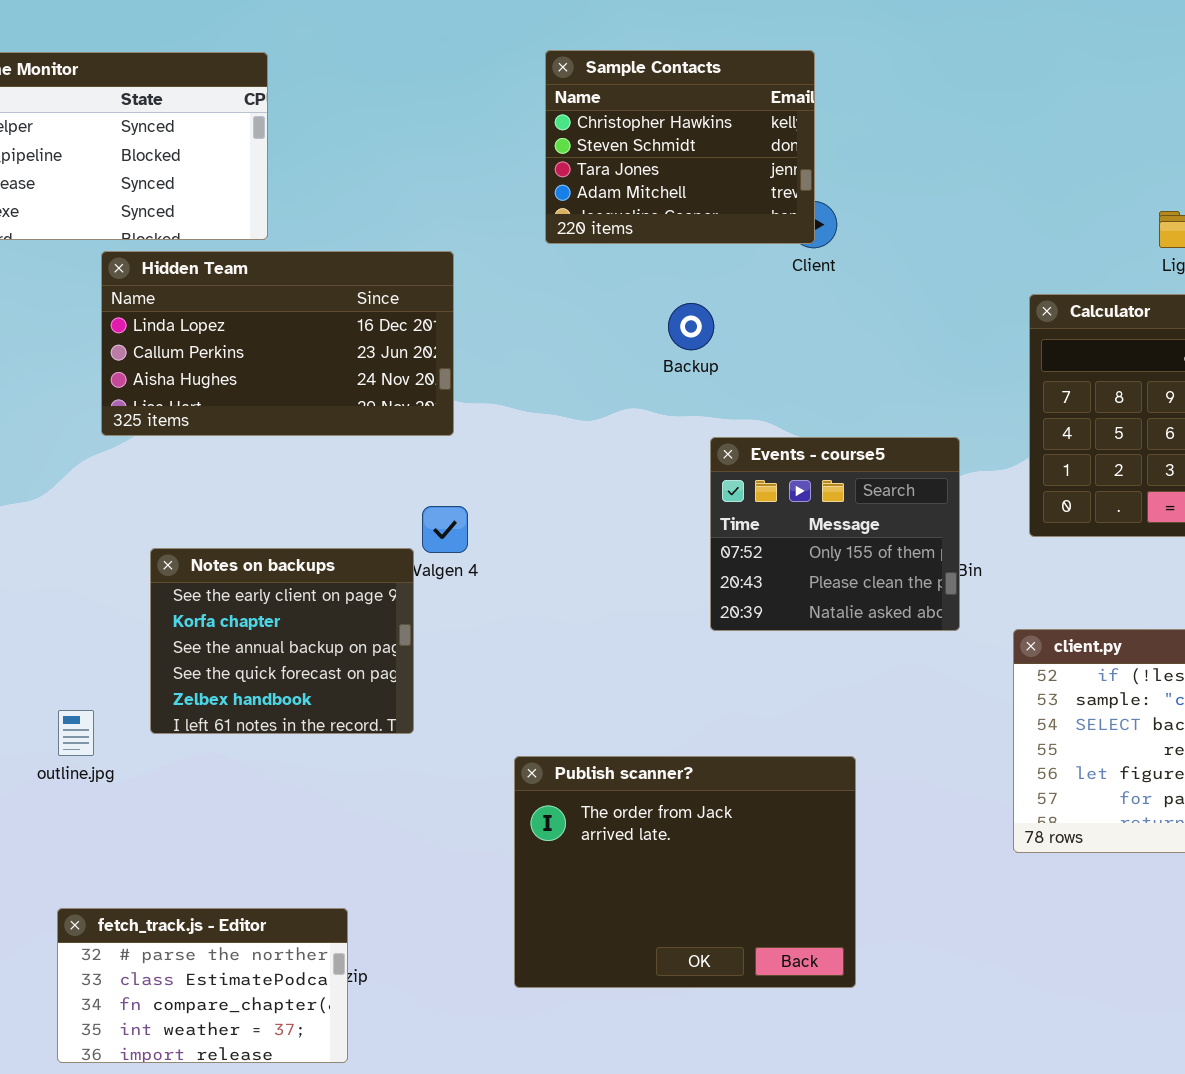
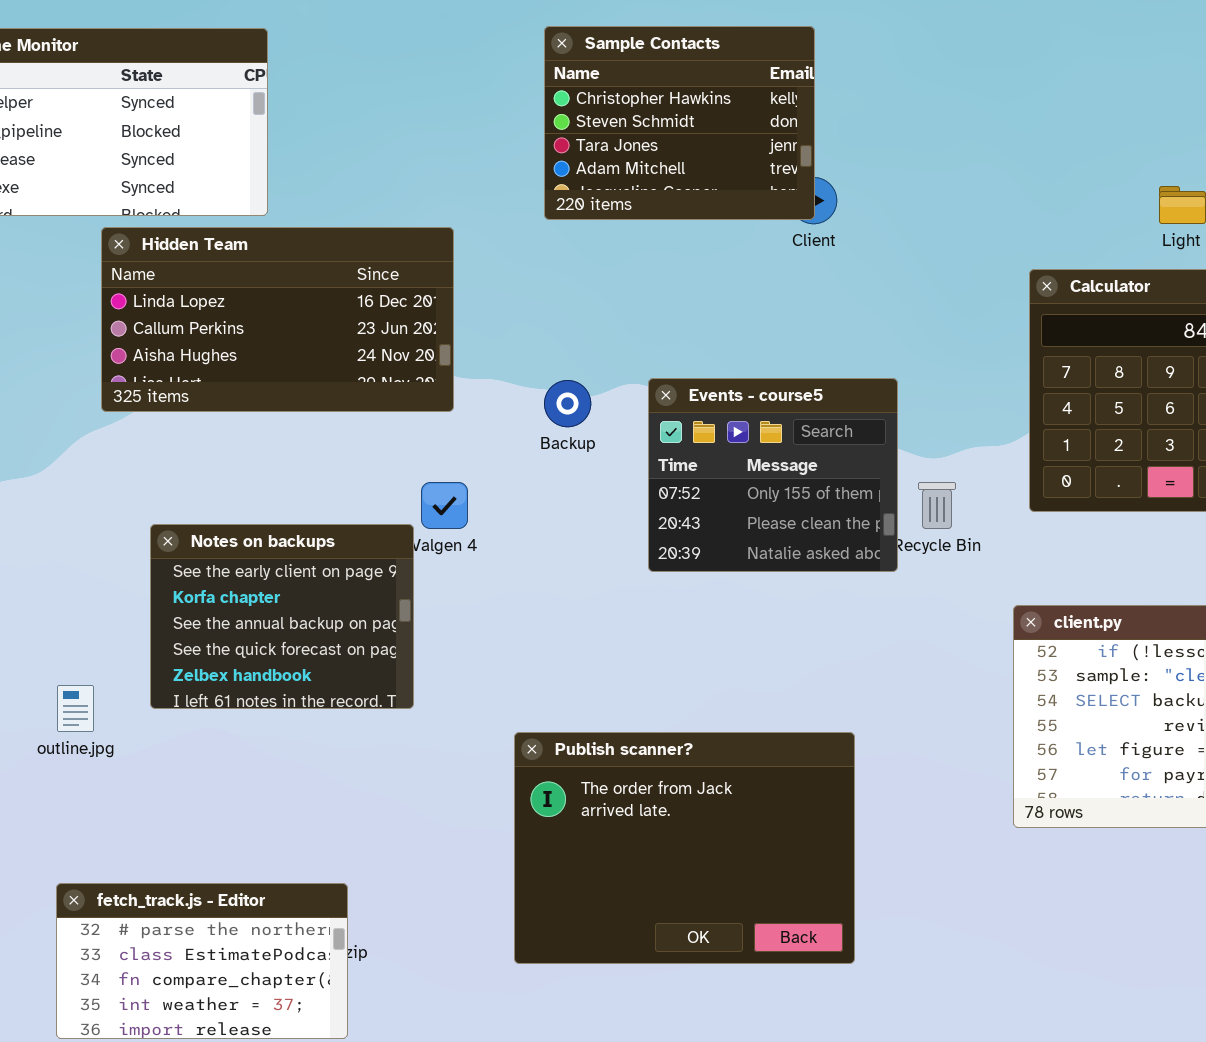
Backup: [668,303,714,350] -> [544,380,591,427], moved
Events - course5: [710,437,960,631] -> [648,378,898,572], moved

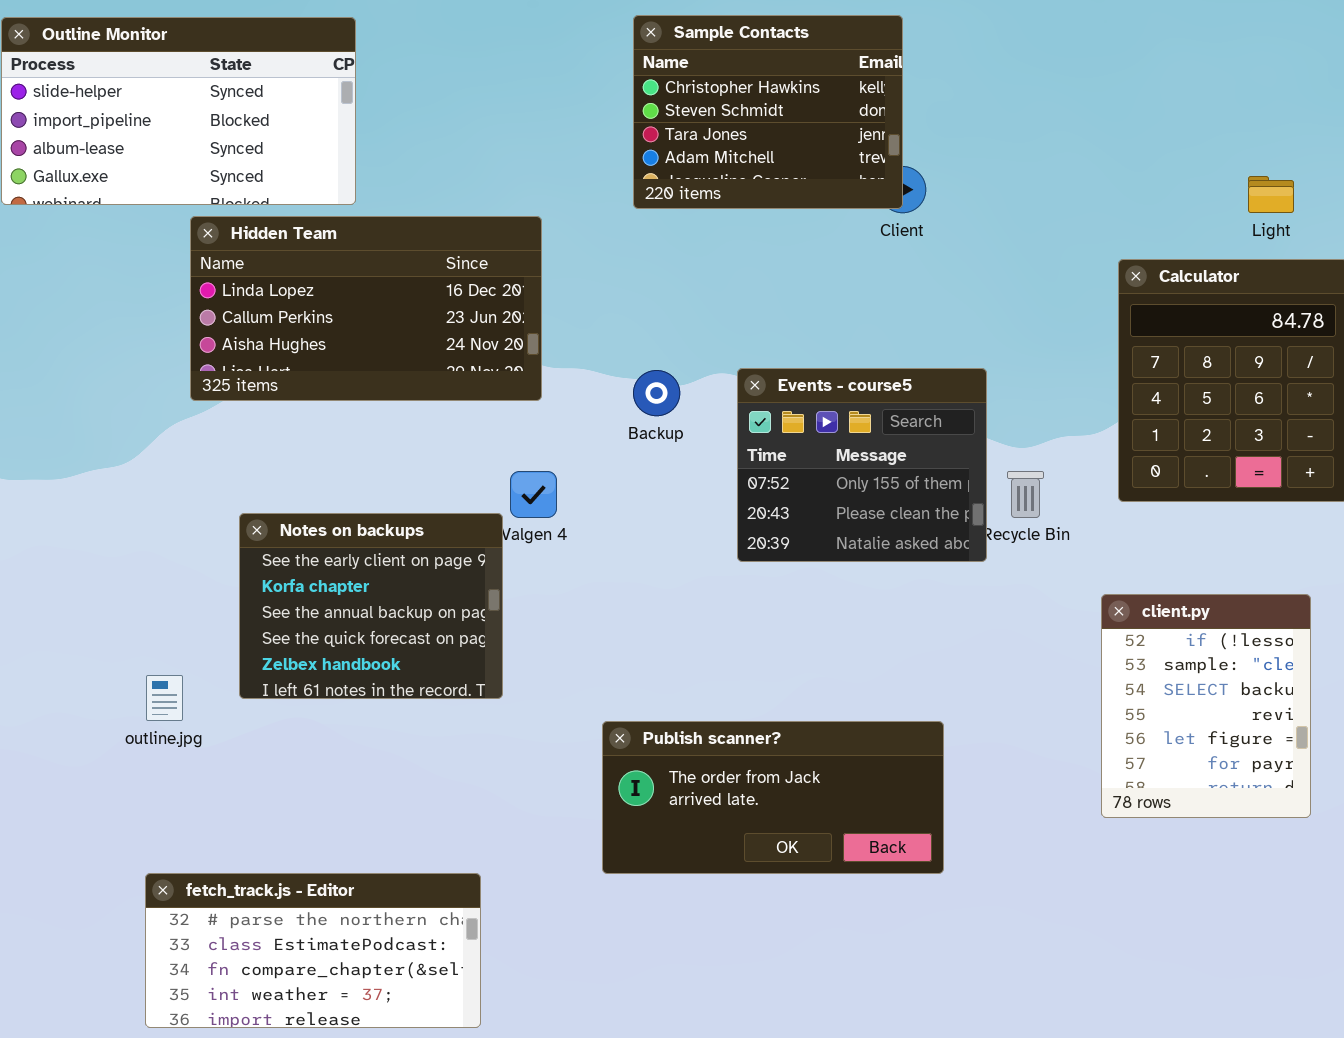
Publish scanner?: [514,732,855,964] -> [602,721,944,874], resized
fetch_track.js - Editor: [56,883,348,1039] -> [145,873,481,1028], resized

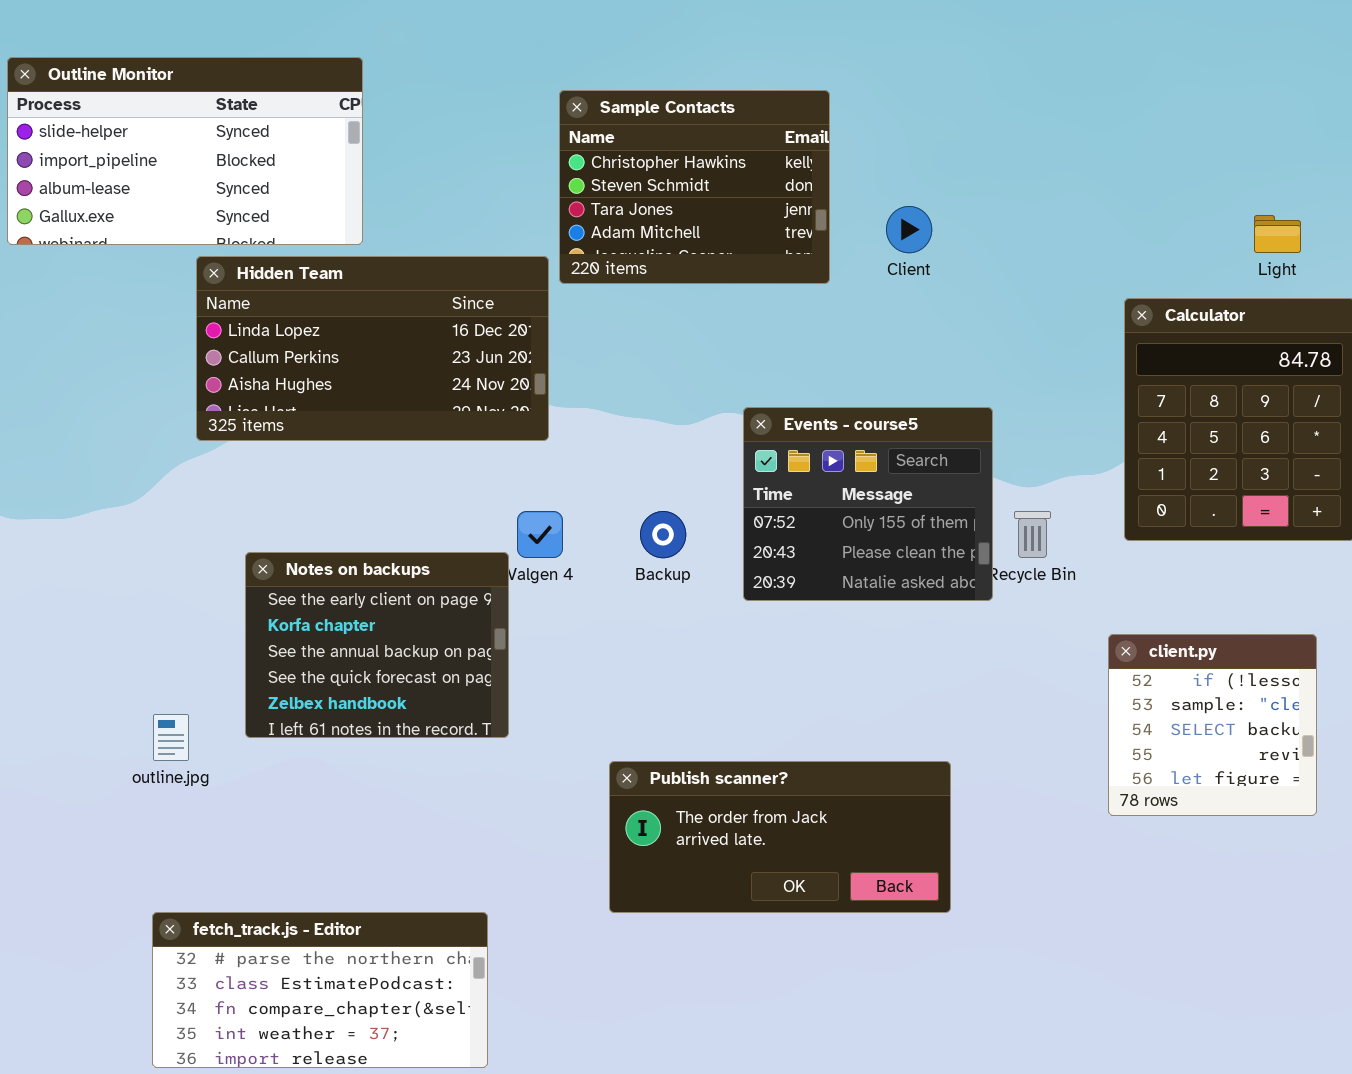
Sample Contacts: [633,15,903,209] -> [559,90,830,284], moved
Backup: [633,370,680,416] -> [640,511,686,558], moved
client.py: [1101,594,1311,818] -> [1108,634,1317,816], resized

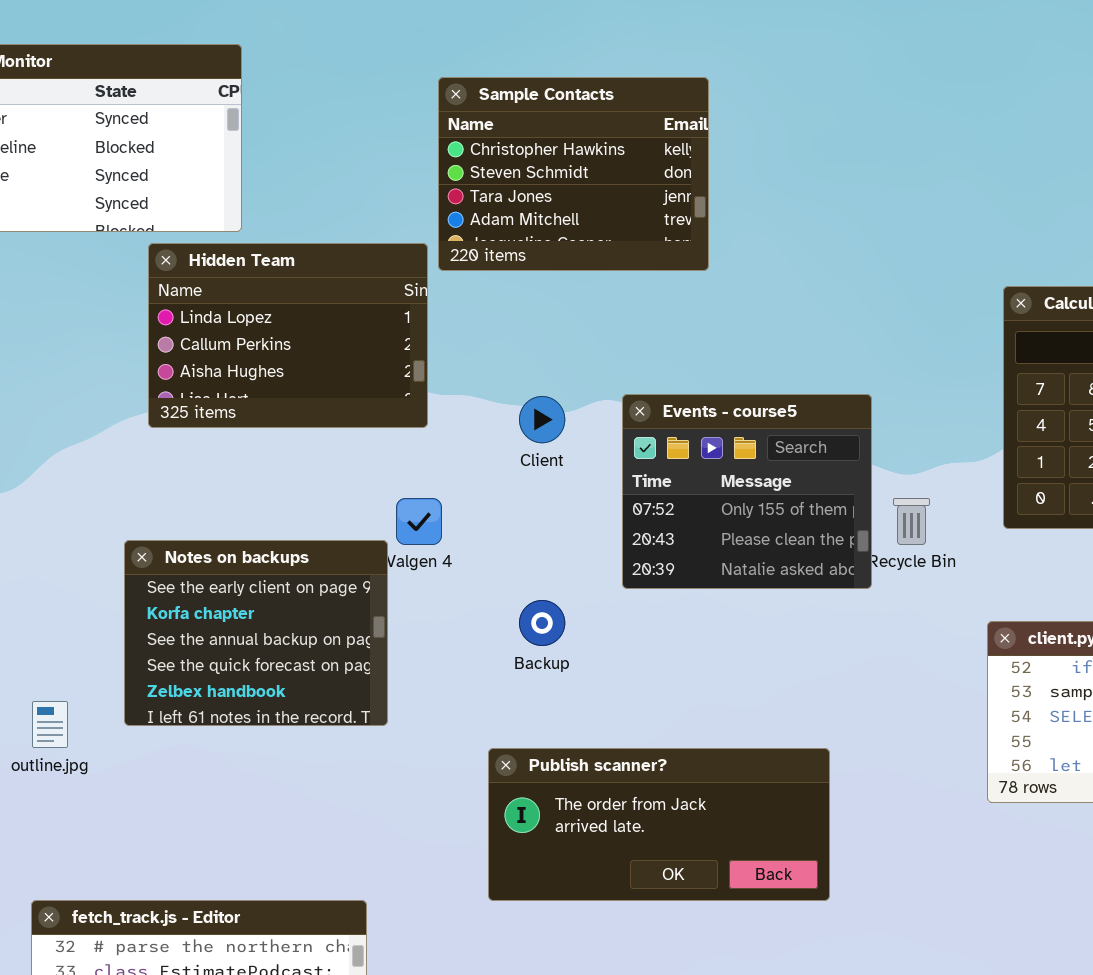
Client: [886,206,932,253] -> [519,396,565,443], moved
Hidden Team: [196,256,549,441] -> [148,243,428,428], resized
Backup: [640,511,686,558] -> [519,600,565,646], moved

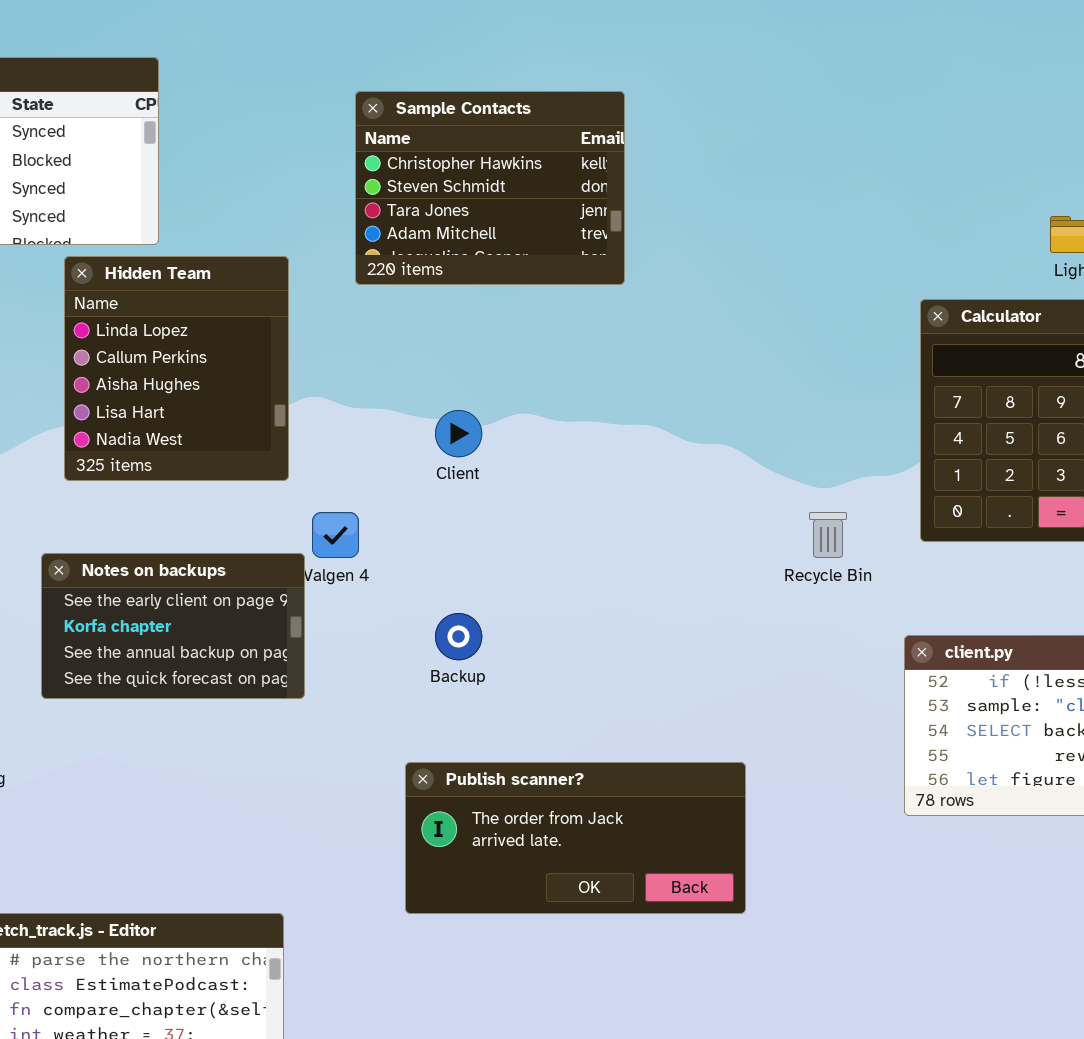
Hidden Team: [148,243,428,428] -> [64,256,289,481], resized
Events - course5: [622,394,872,589] -> none, closed
Notes on backups: [124,540,388,726] -> [41,553,305,699], resized

